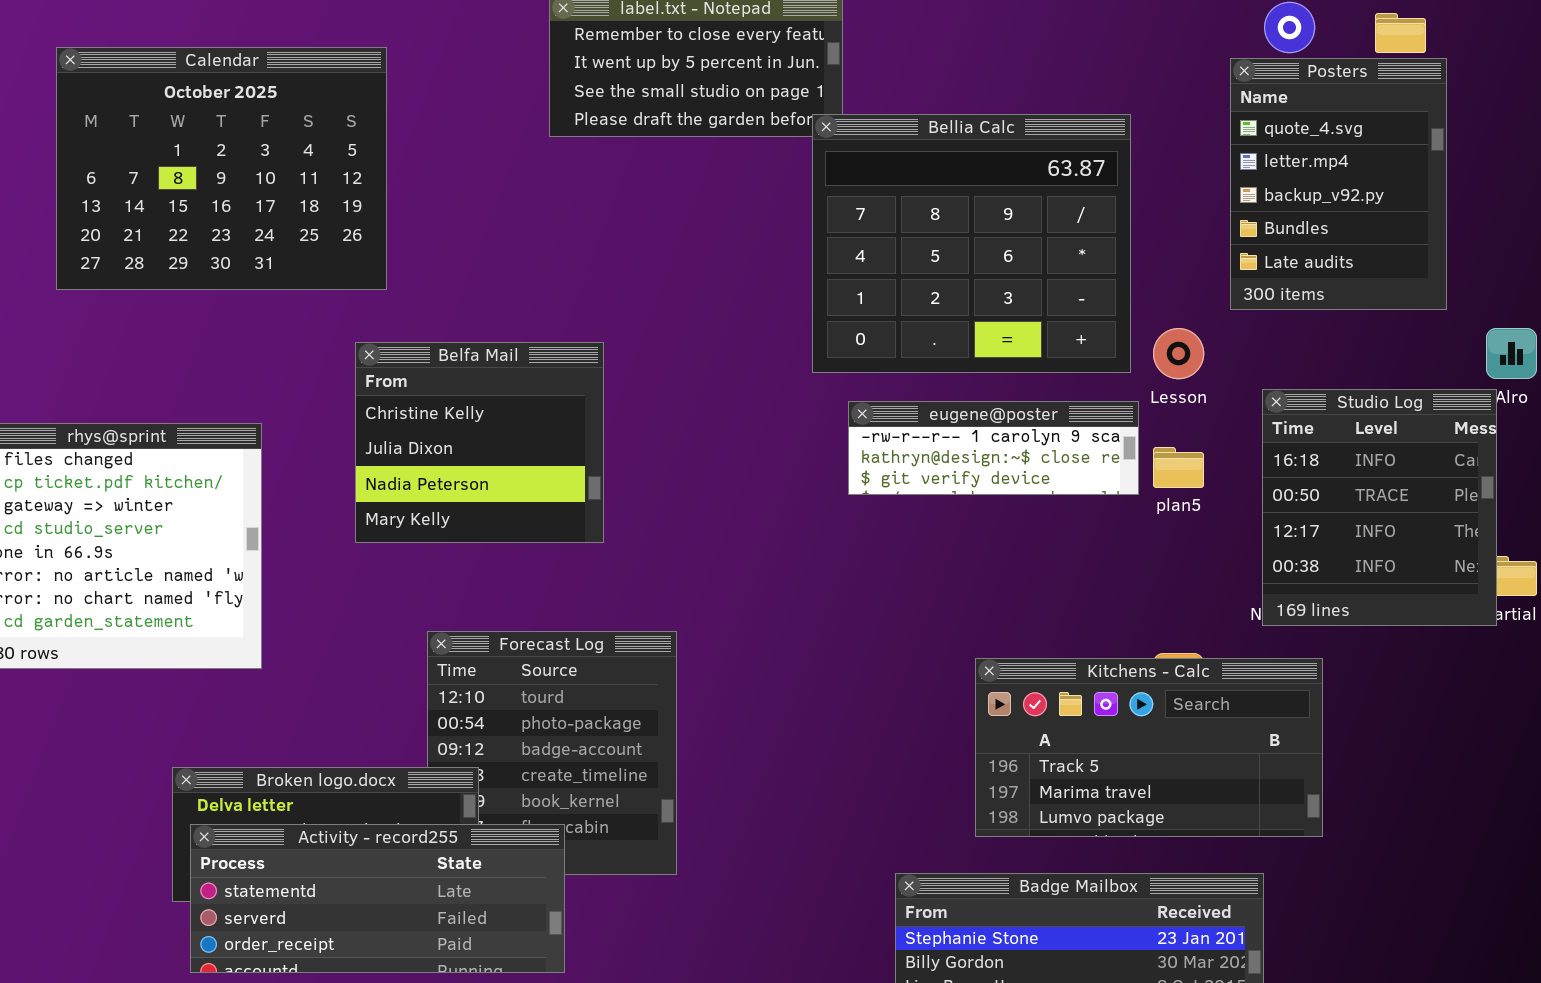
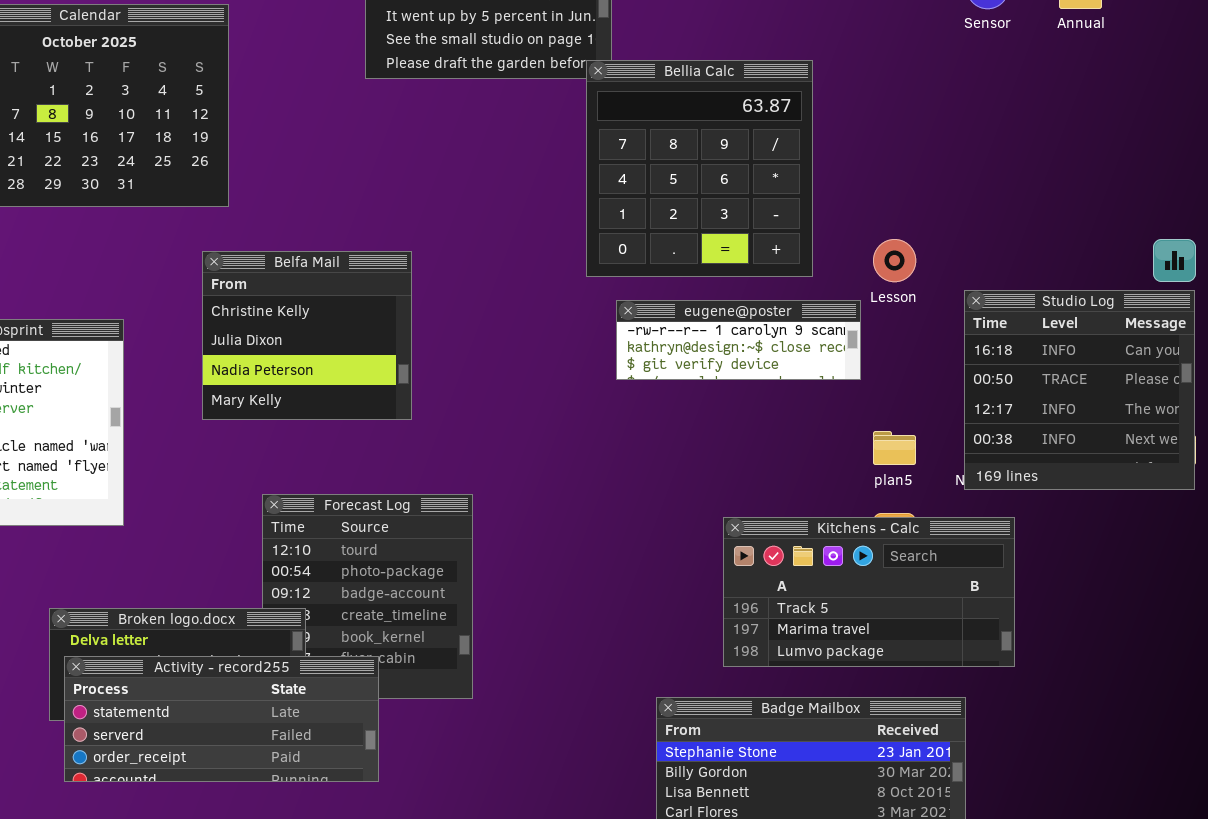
Posters: [1230,58,1447,310] -> none, closed
Bellia Calc: [812,114,1131,373] -> [586,60,813,277], resized
Studio Log: [1262,389,1497,626] -> [964,290,1195,490], resized
plan5: [1153,447,1204,488] -> [873,431,916,465], moved

